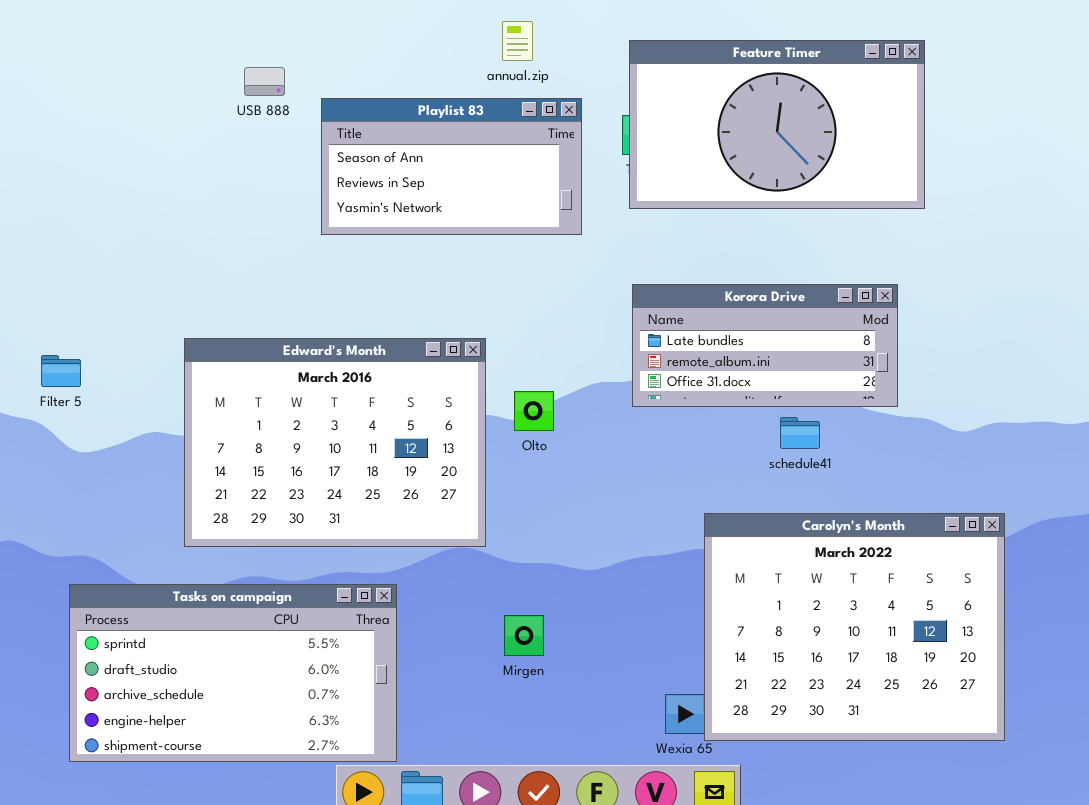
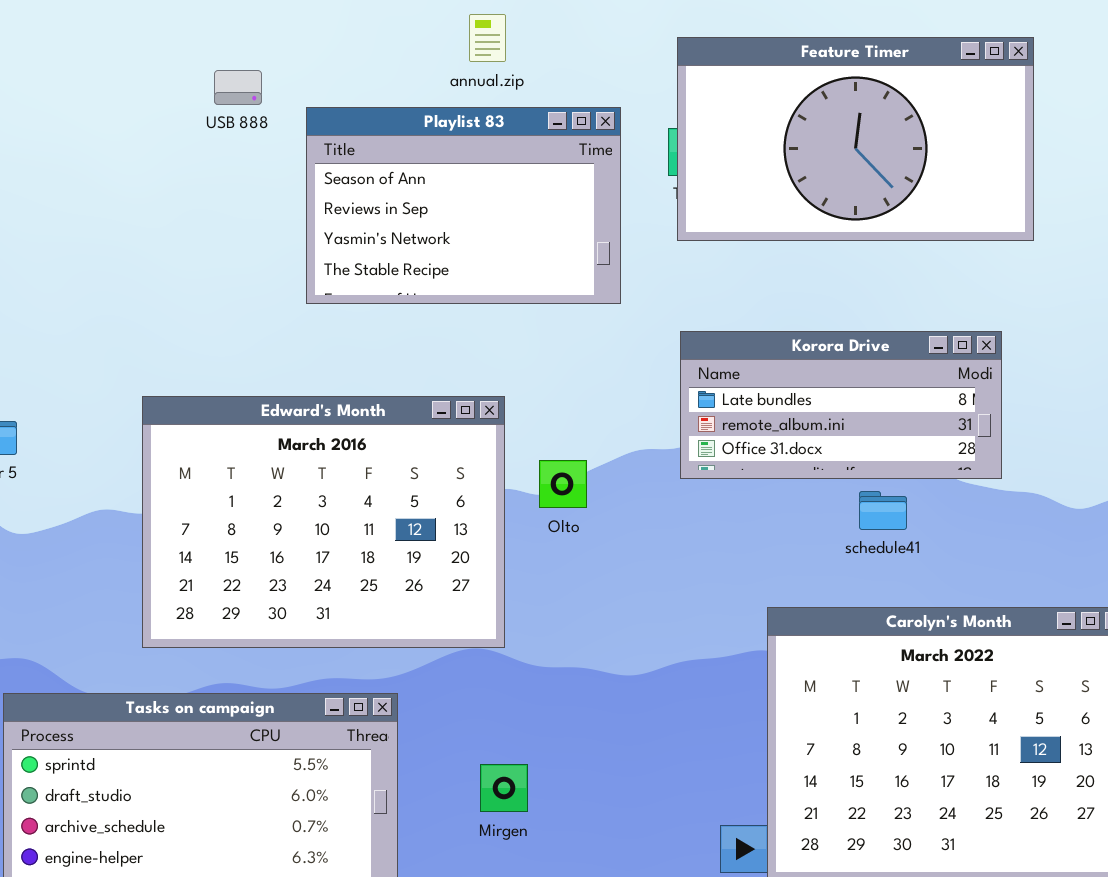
annual.zip: [502,21,533,61] -> [469,14,506,62], moved
Playlist 83: [321,98,582,235] -> [306,107,621,304], resized
Mirgen: [504,615,544,656] -> [480,764,528,812], moved

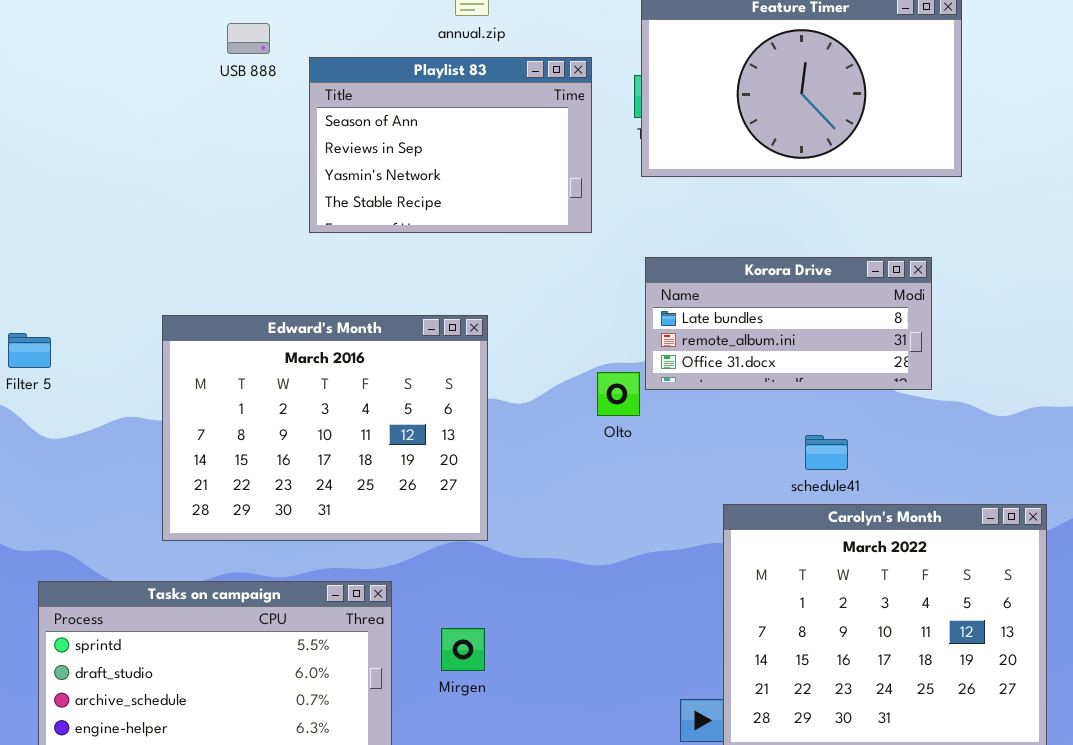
Olto: [539,460,587,508] -> [597,372,640,416], moved
schedule41: [859,491,907,530] -> [805,435,848,470], moved
Mirgen: [480,764,528,812] -> [441,628,485,671], moved

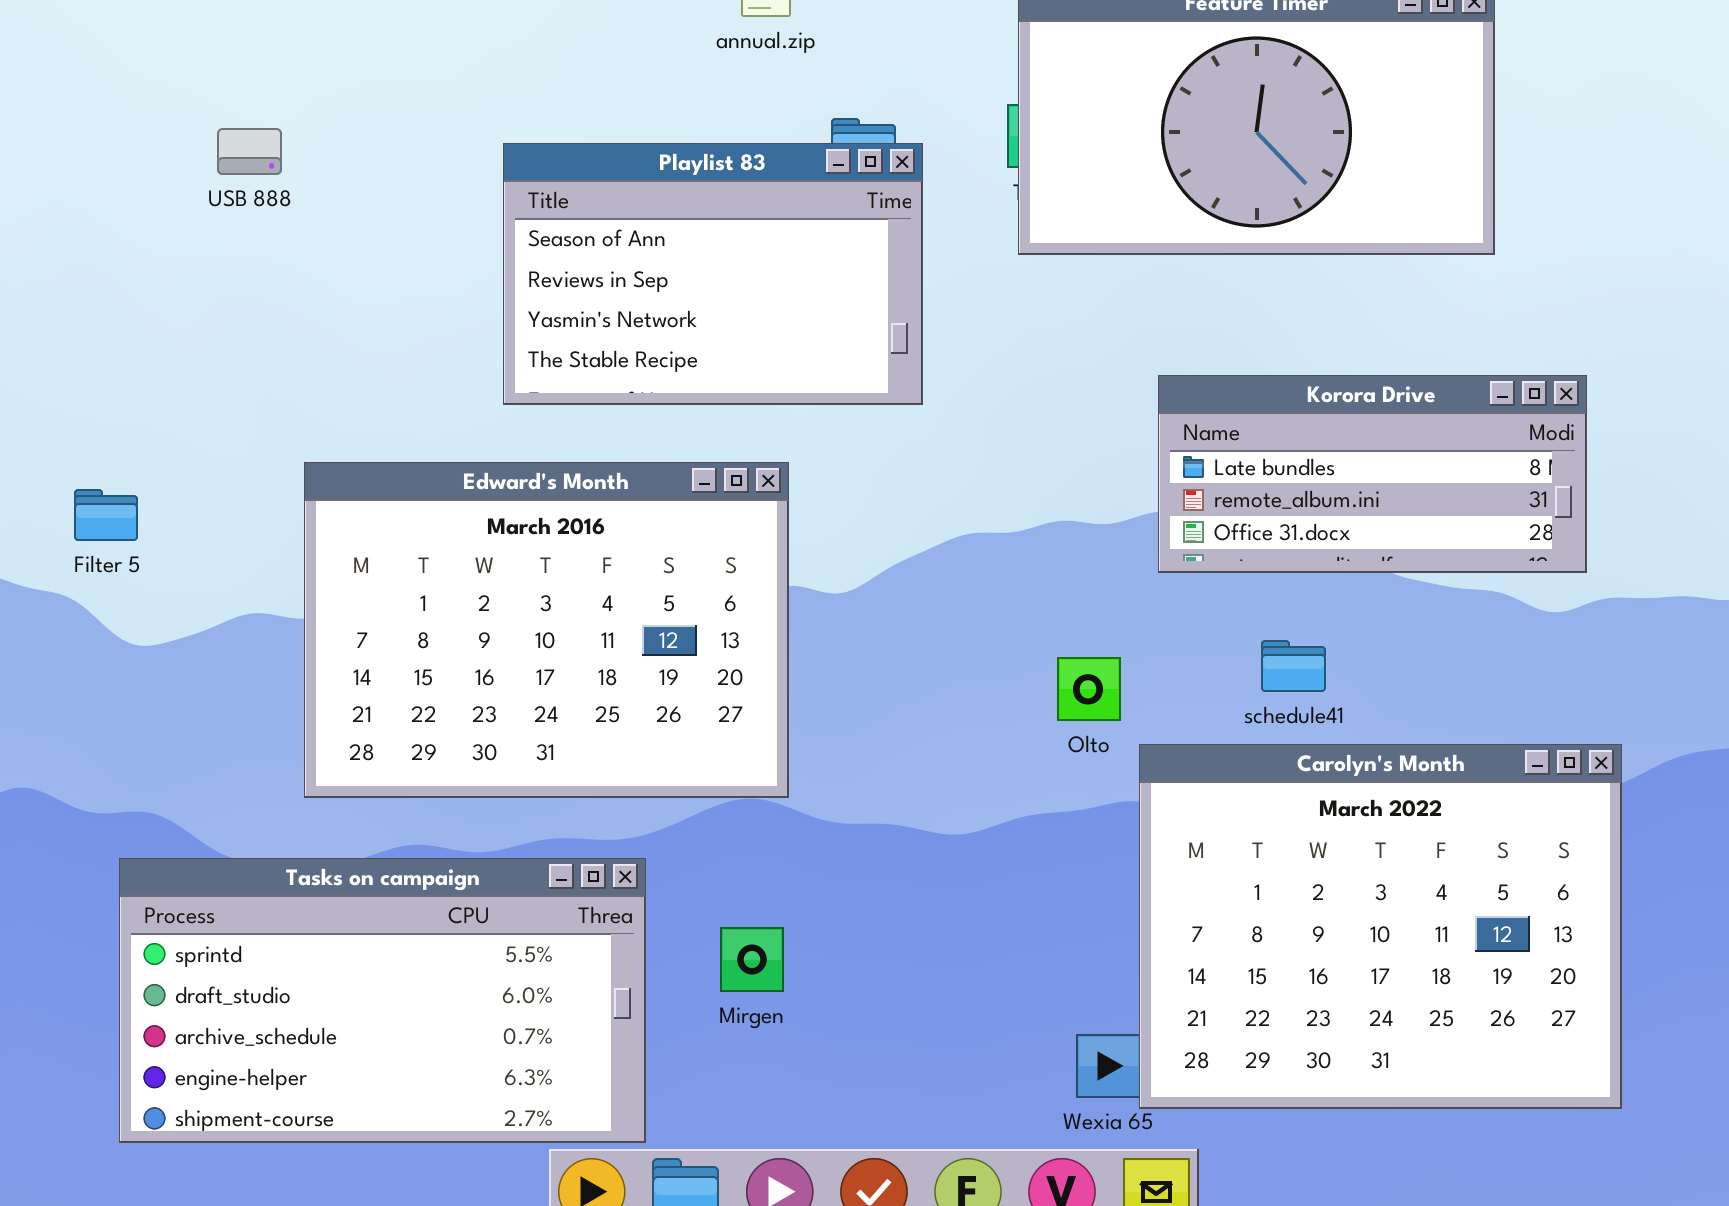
USB 888: [227,23,270,54] -> [217,128,282,175], moved
Playlist 83: [309,57,592,233] -> [503,143,923,405], moved
Korora Drive: [645,257,932,390] -> [1158,375,1587,573], moved
Olto: [597,372,640,416] -> [1057,657,1121,721], moved

